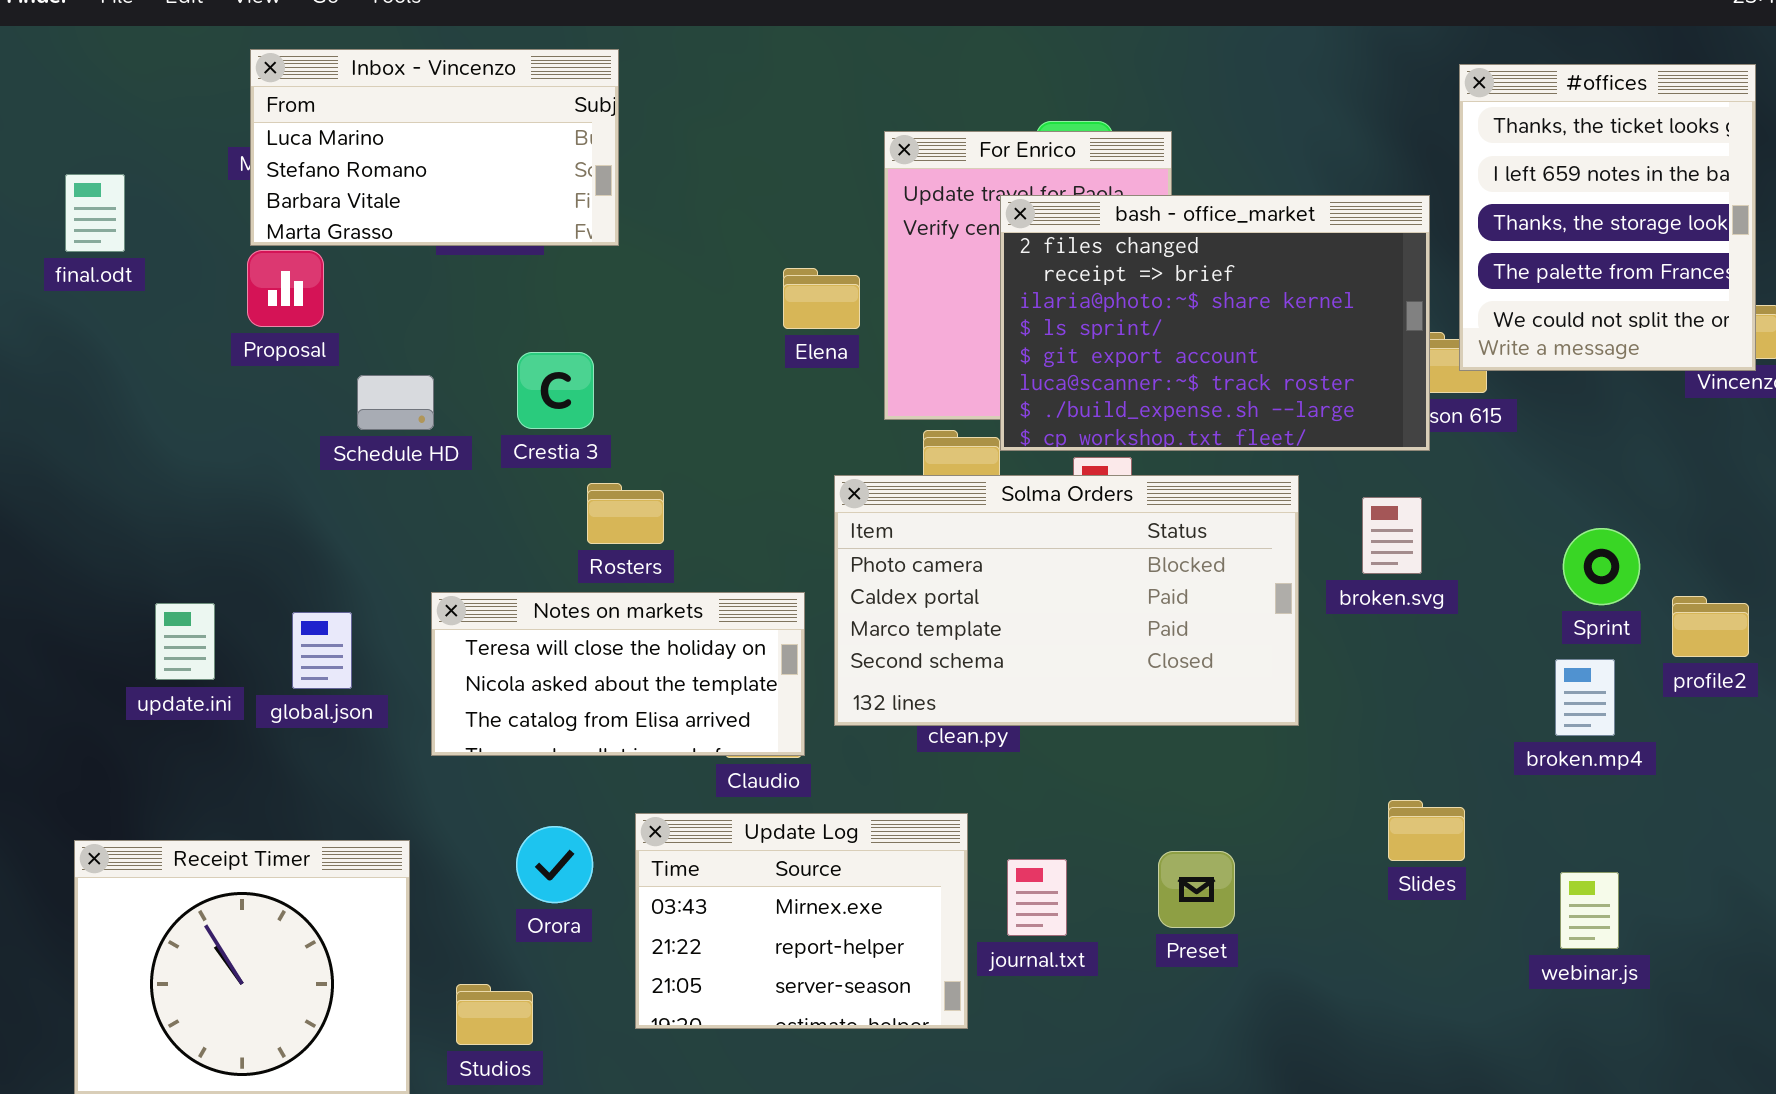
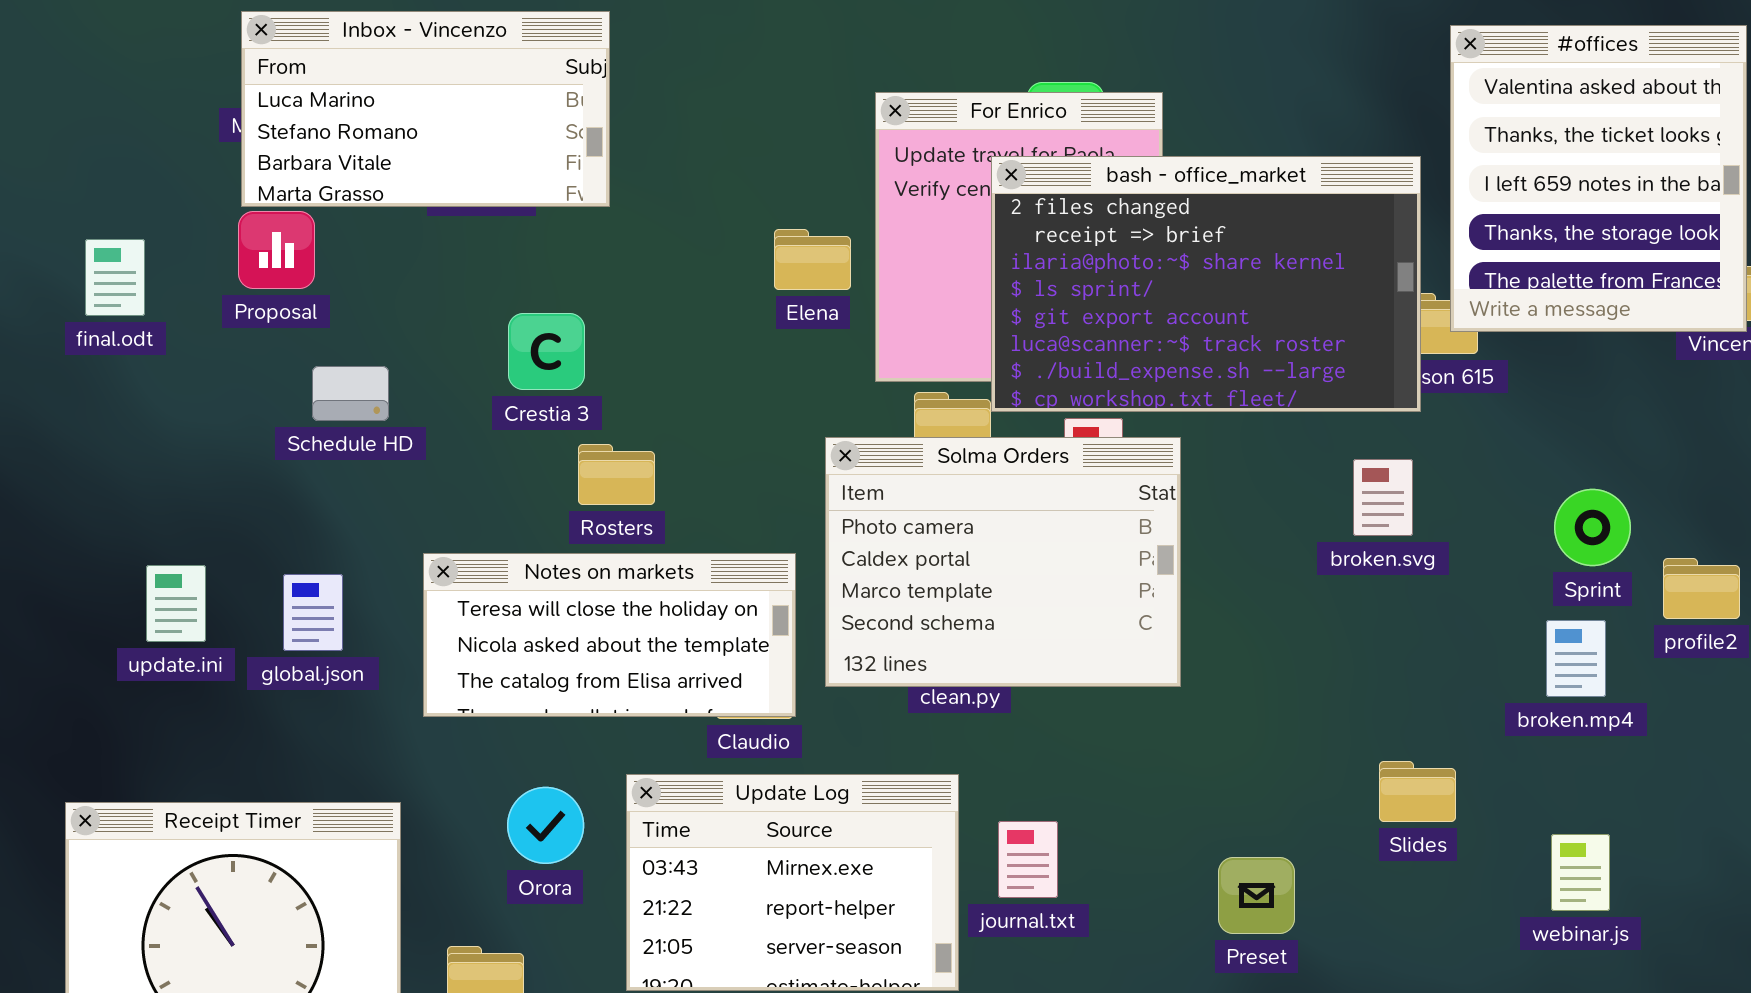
#offices: [1459,64,1756,371] -> [1450,25,1747,332], scrolled up 1 row
final.odt: [65,174,125,252] -> [85,239,145,316], moved
Schedule HD: [357,375,434,430] -> [312,366,389,421], moved
Solma Orders: [834,475,1299,726] -> [825,437,1181,687], resized
Preset: [1158,851,1235,928] -> [1218,857,1295,934], moved

